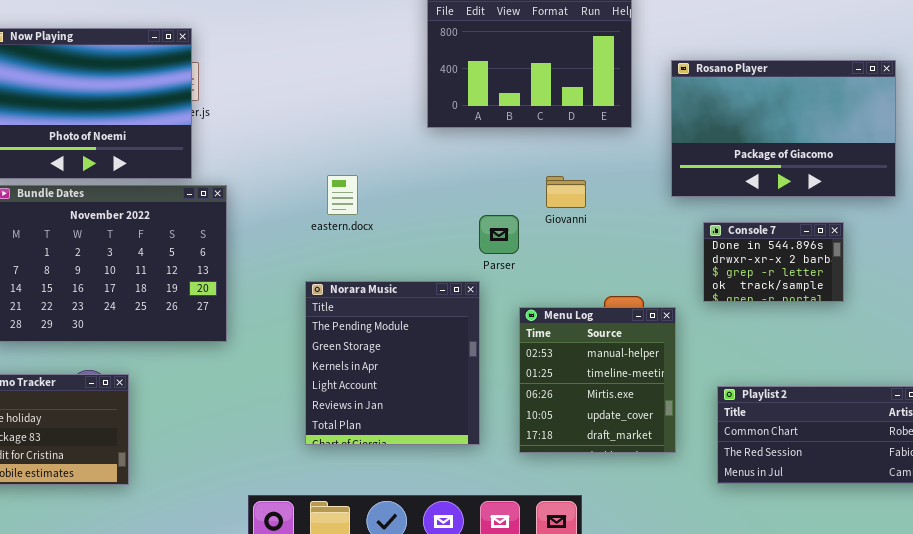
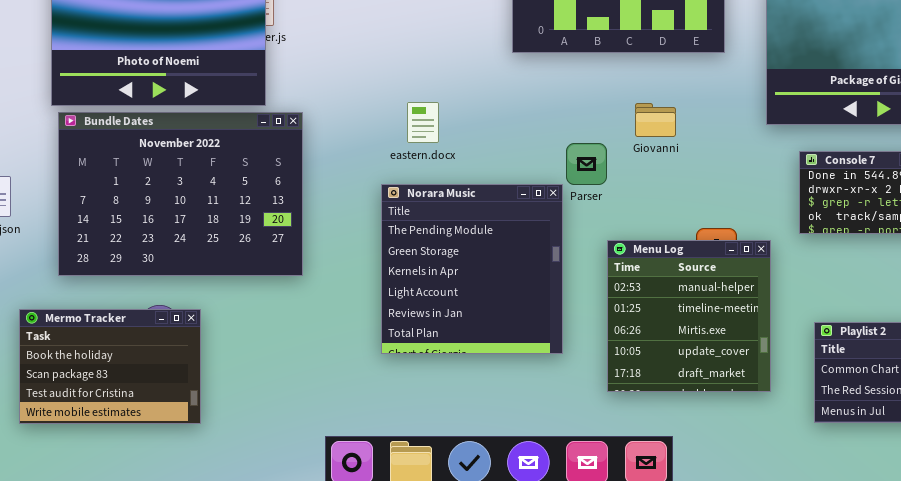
Norara Music: [305,281,480,445] -> [381,184,563,354], moved

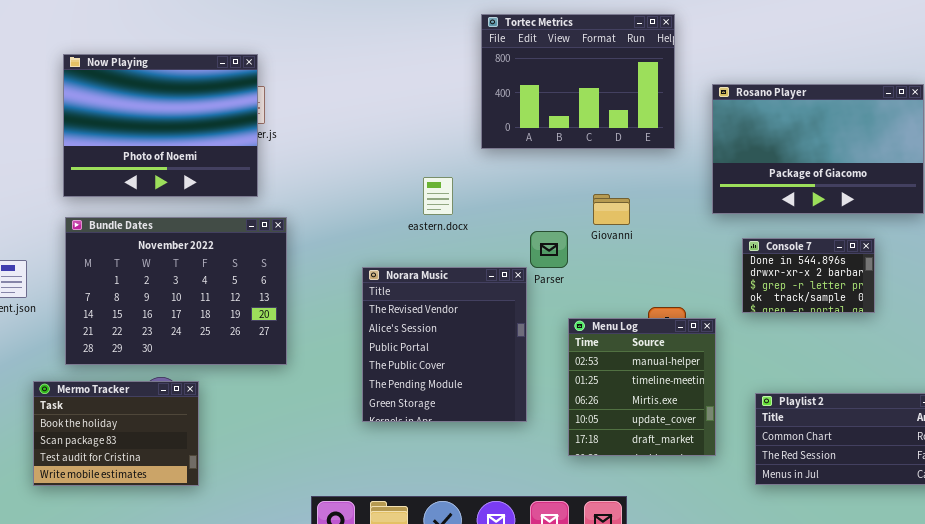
eastern.docx: [407,102,439,143] -> [423,177,453,215], moved
Bundle Dates: [58,112,303,276] -> [65,217,287,365], moved
Norara Music: [381,184,563,354] -> [362,267,527,422], scrolled up 4 rows

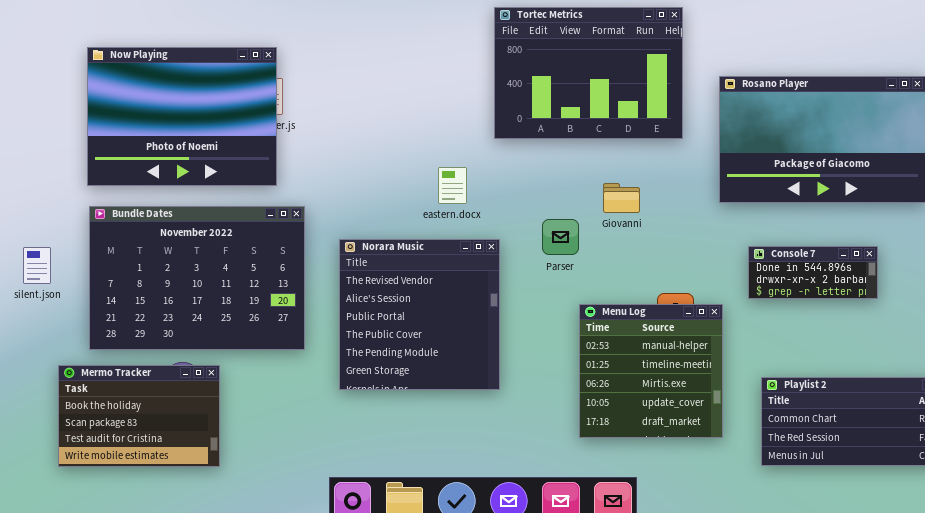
Console 7: [742,238,875,313] -> [748,246,878,299], resized
Norara Music: [362,267,527,422] -> [339,239,500,390], moved

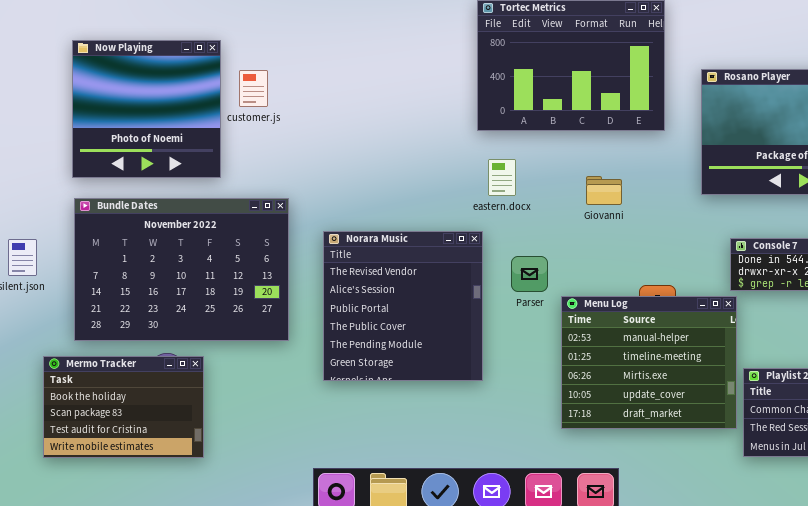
Now Playing: [87,47,277,186] -> [72,40,221,178], resized
eastern.docx: [438,167,467,204] -> [488,159,516,196], moved
Parser: [542,219,579,255] -> [511,256,548,292], moved
Menu Log: [579,304,723,438] -> [561,296,737,429], resized

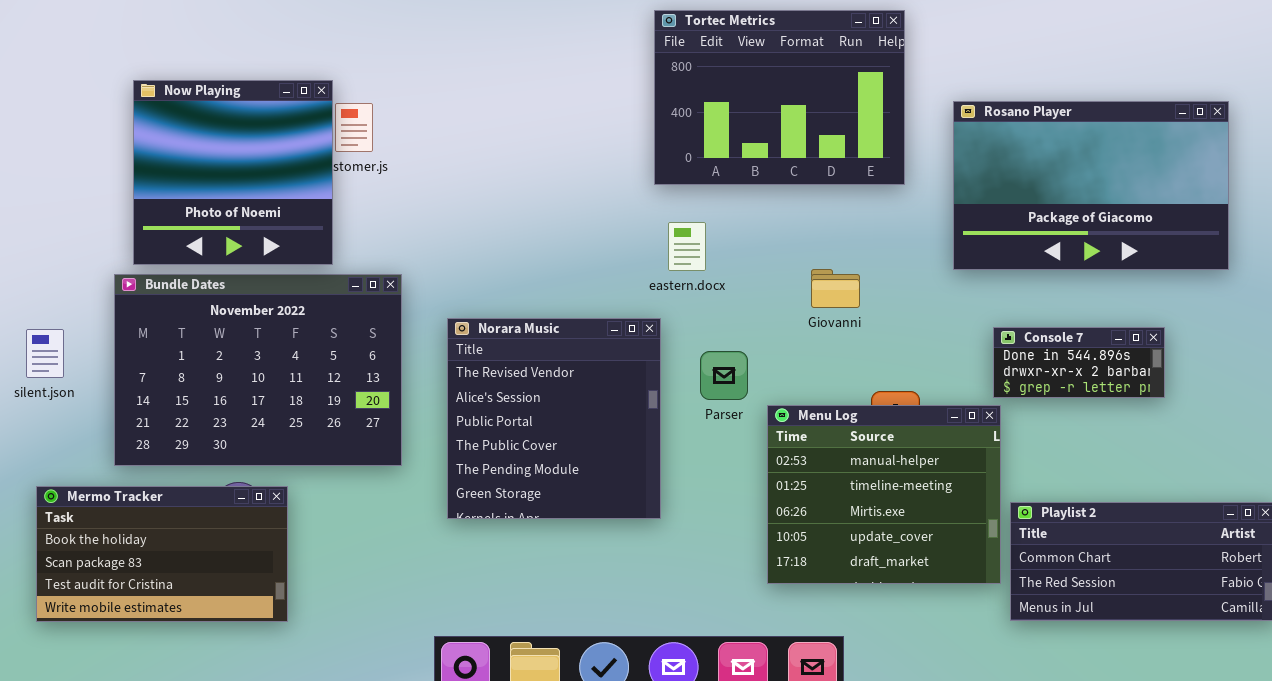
Now Playing: [72,40,221,178] -> [133,80,333,265], moved
Giovanni: [586,176,622,205] -> [811,269,860,308], moved
Mermo Tracker: [43,356,204,458] -> [36,486,288,622], resized

